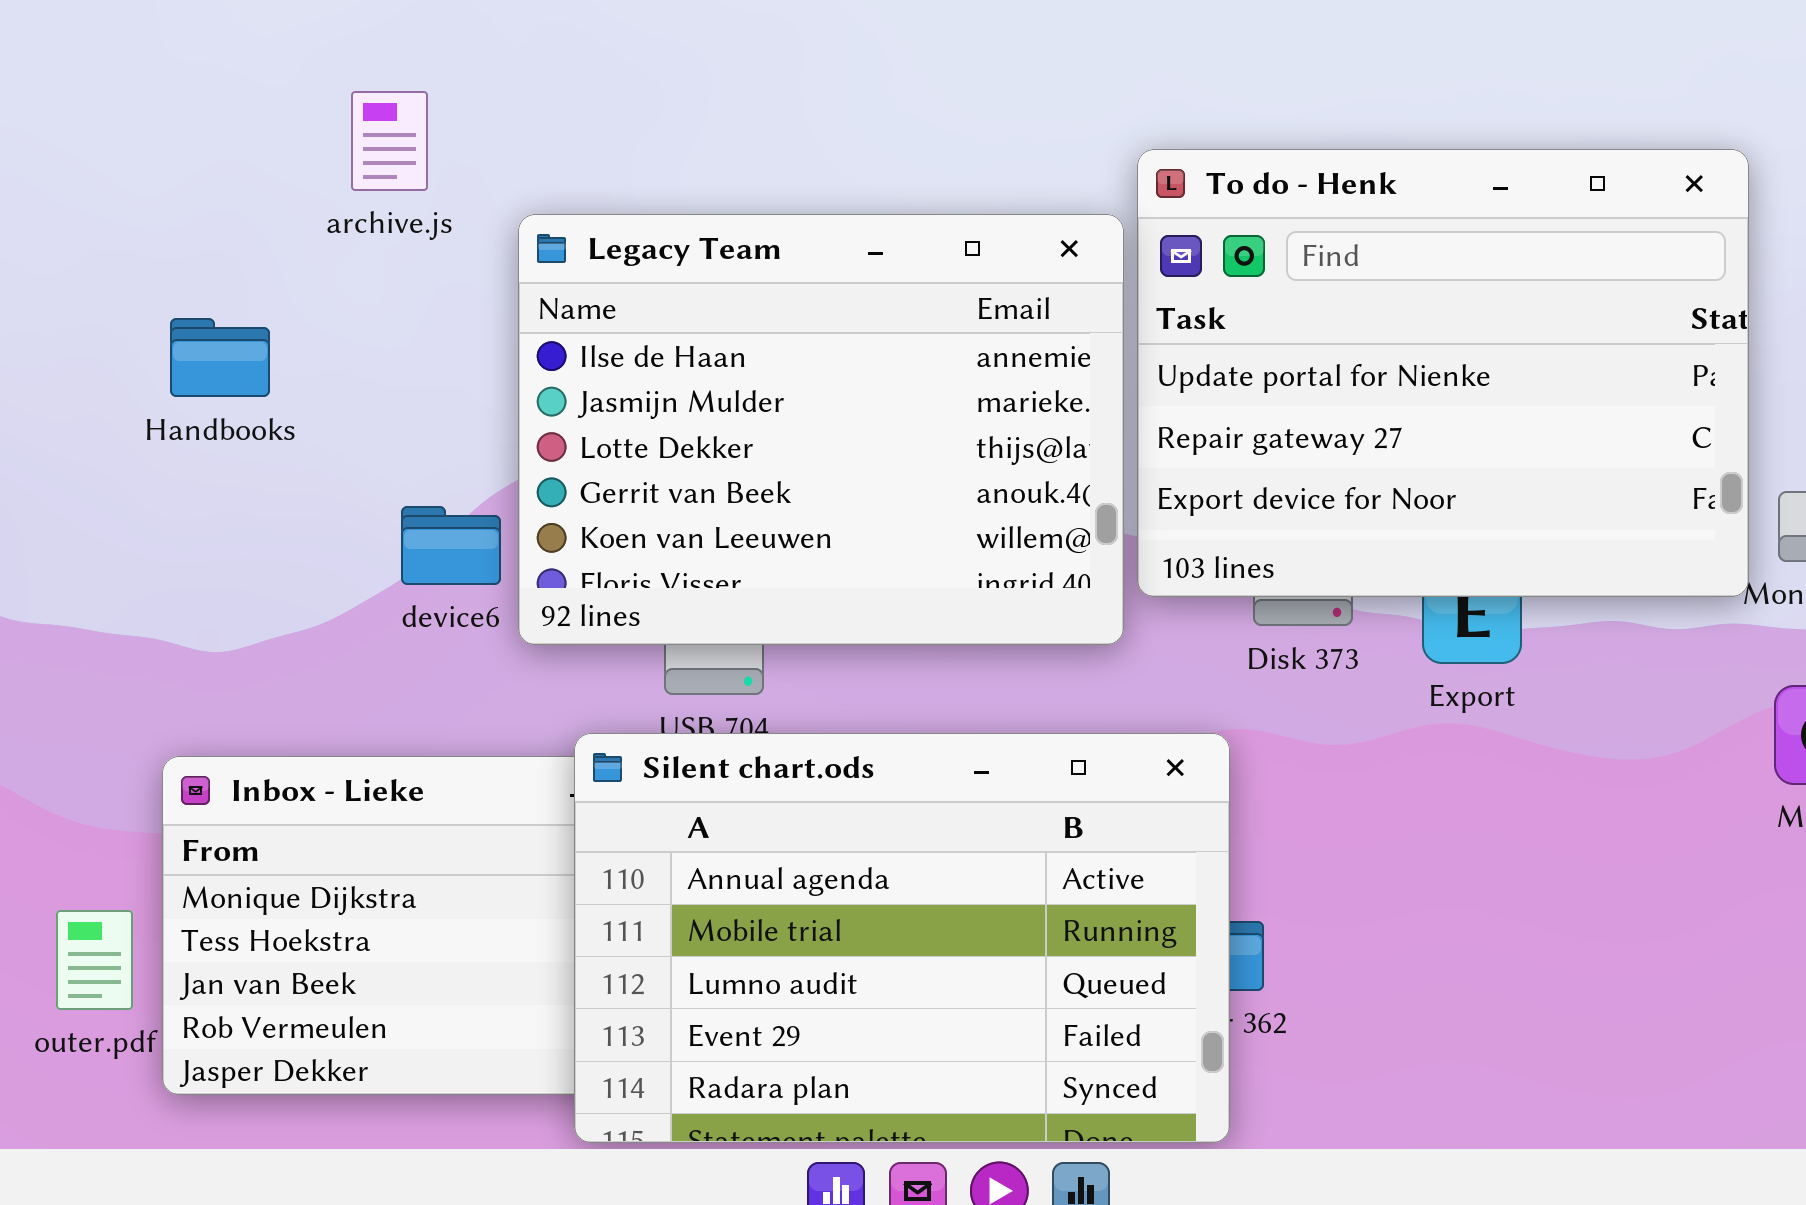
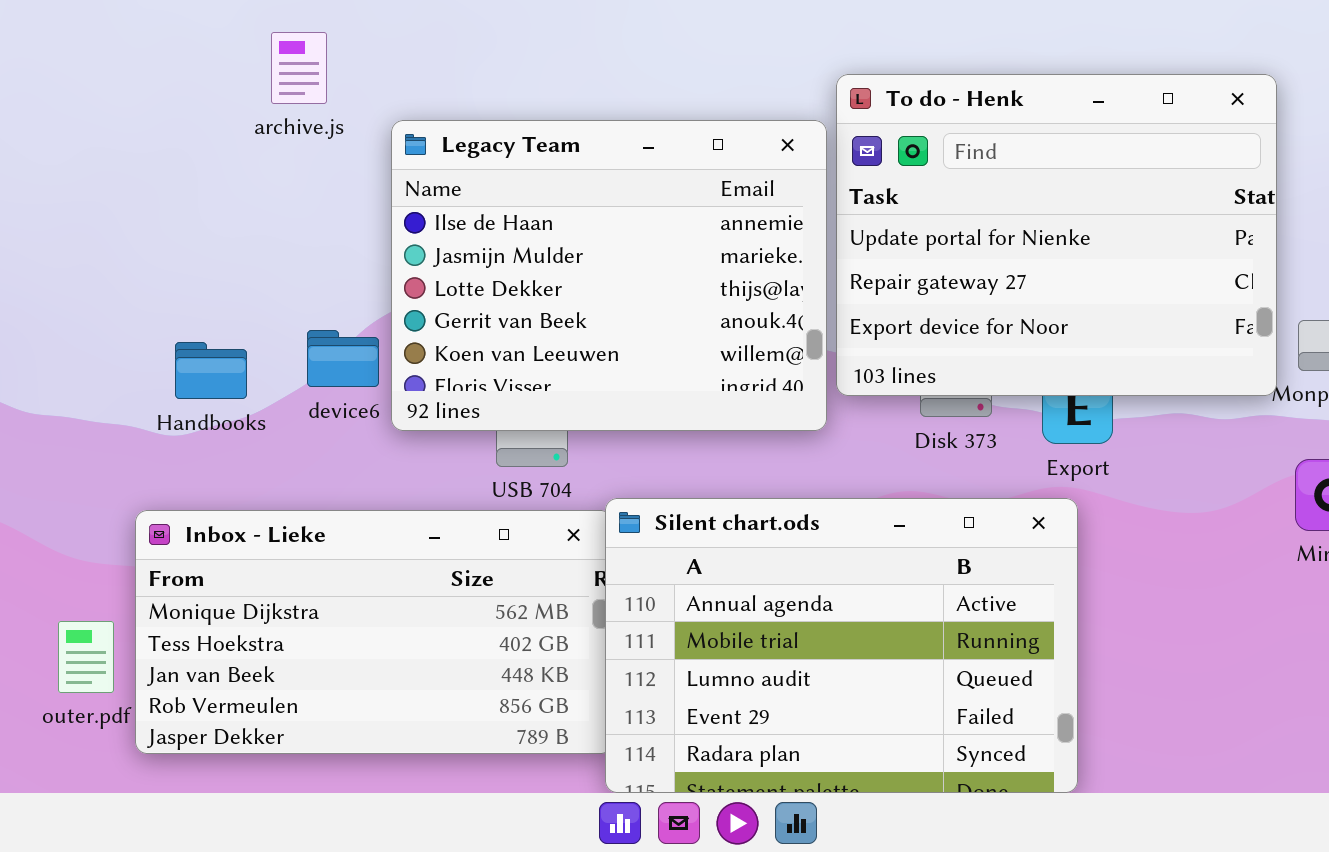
Handbooks: [170,318,270,397] -> [175,342,247,399], moved
Silent chart.ods: [574,733,1230,1143] -> [605,498,1078,793], moved

